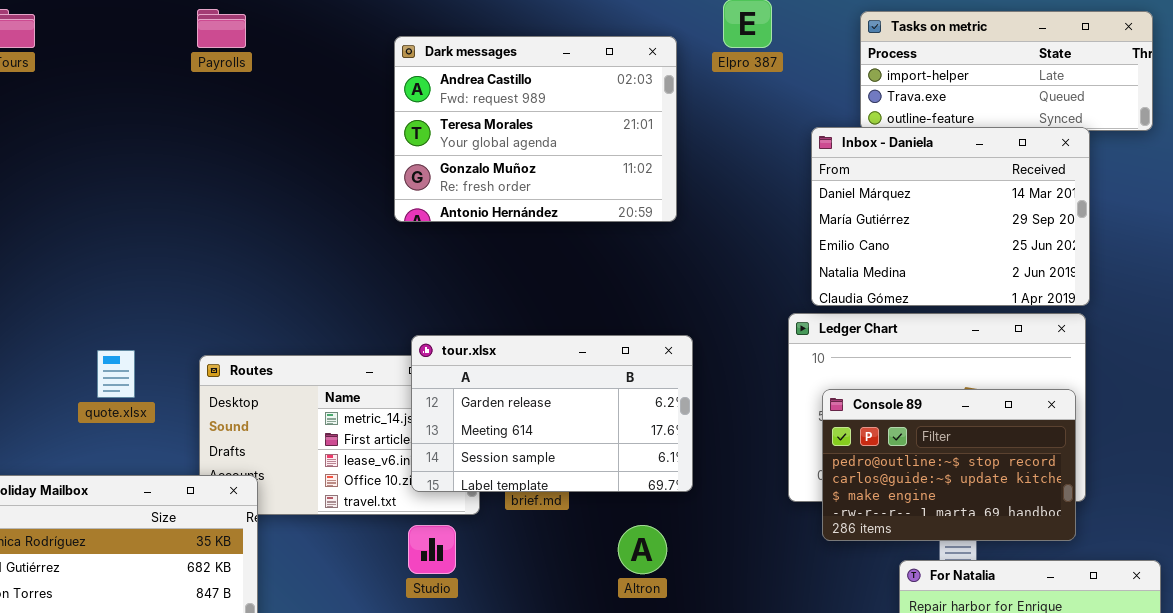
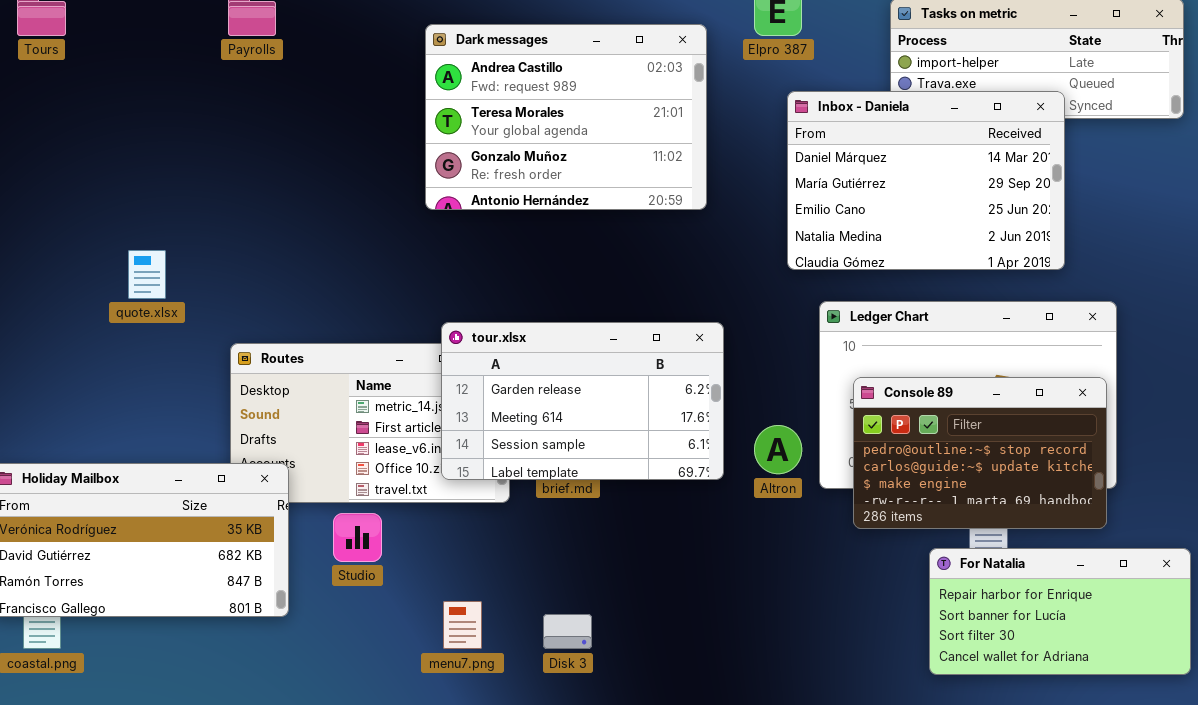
Inbox - Daniela: [811,127,1090,306] -> [787,91,1065,270], moved
quote.xlsx: [97,350,135,398] -> [128,250,166,299], moved
Studio: [408,525,456,574] -> [333,513,382,562], moved
Altron: [618,525,667,574] -> [754,425,802,474], moved

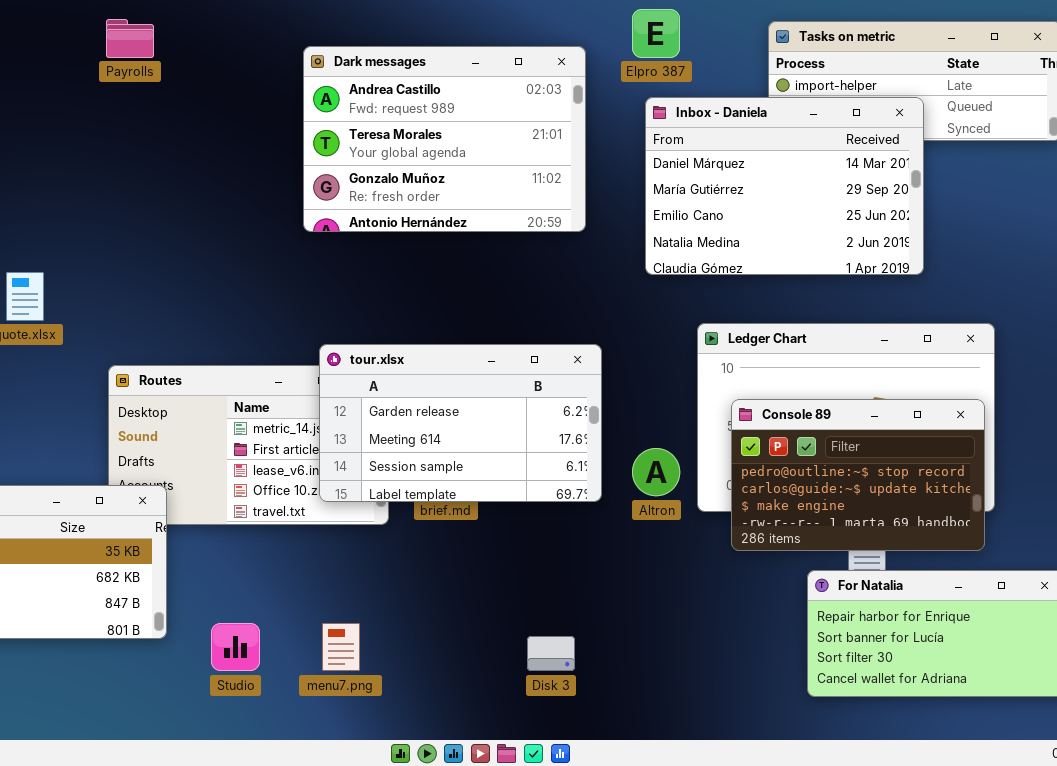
Inbox - Daniela: [787,91,1065,270] -> [645,97,924,275], moved
Studio: [333,513,382,562] -> [211,623,260,671], moved
Disk 3: [543,614,592,649] -> [527,636,575,671], moved

